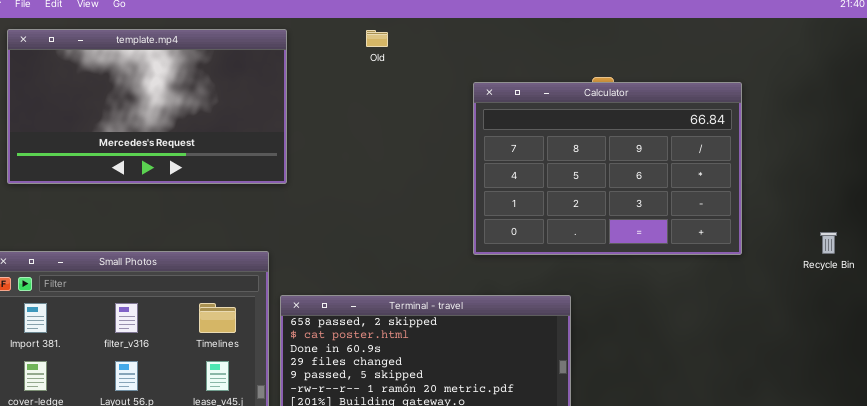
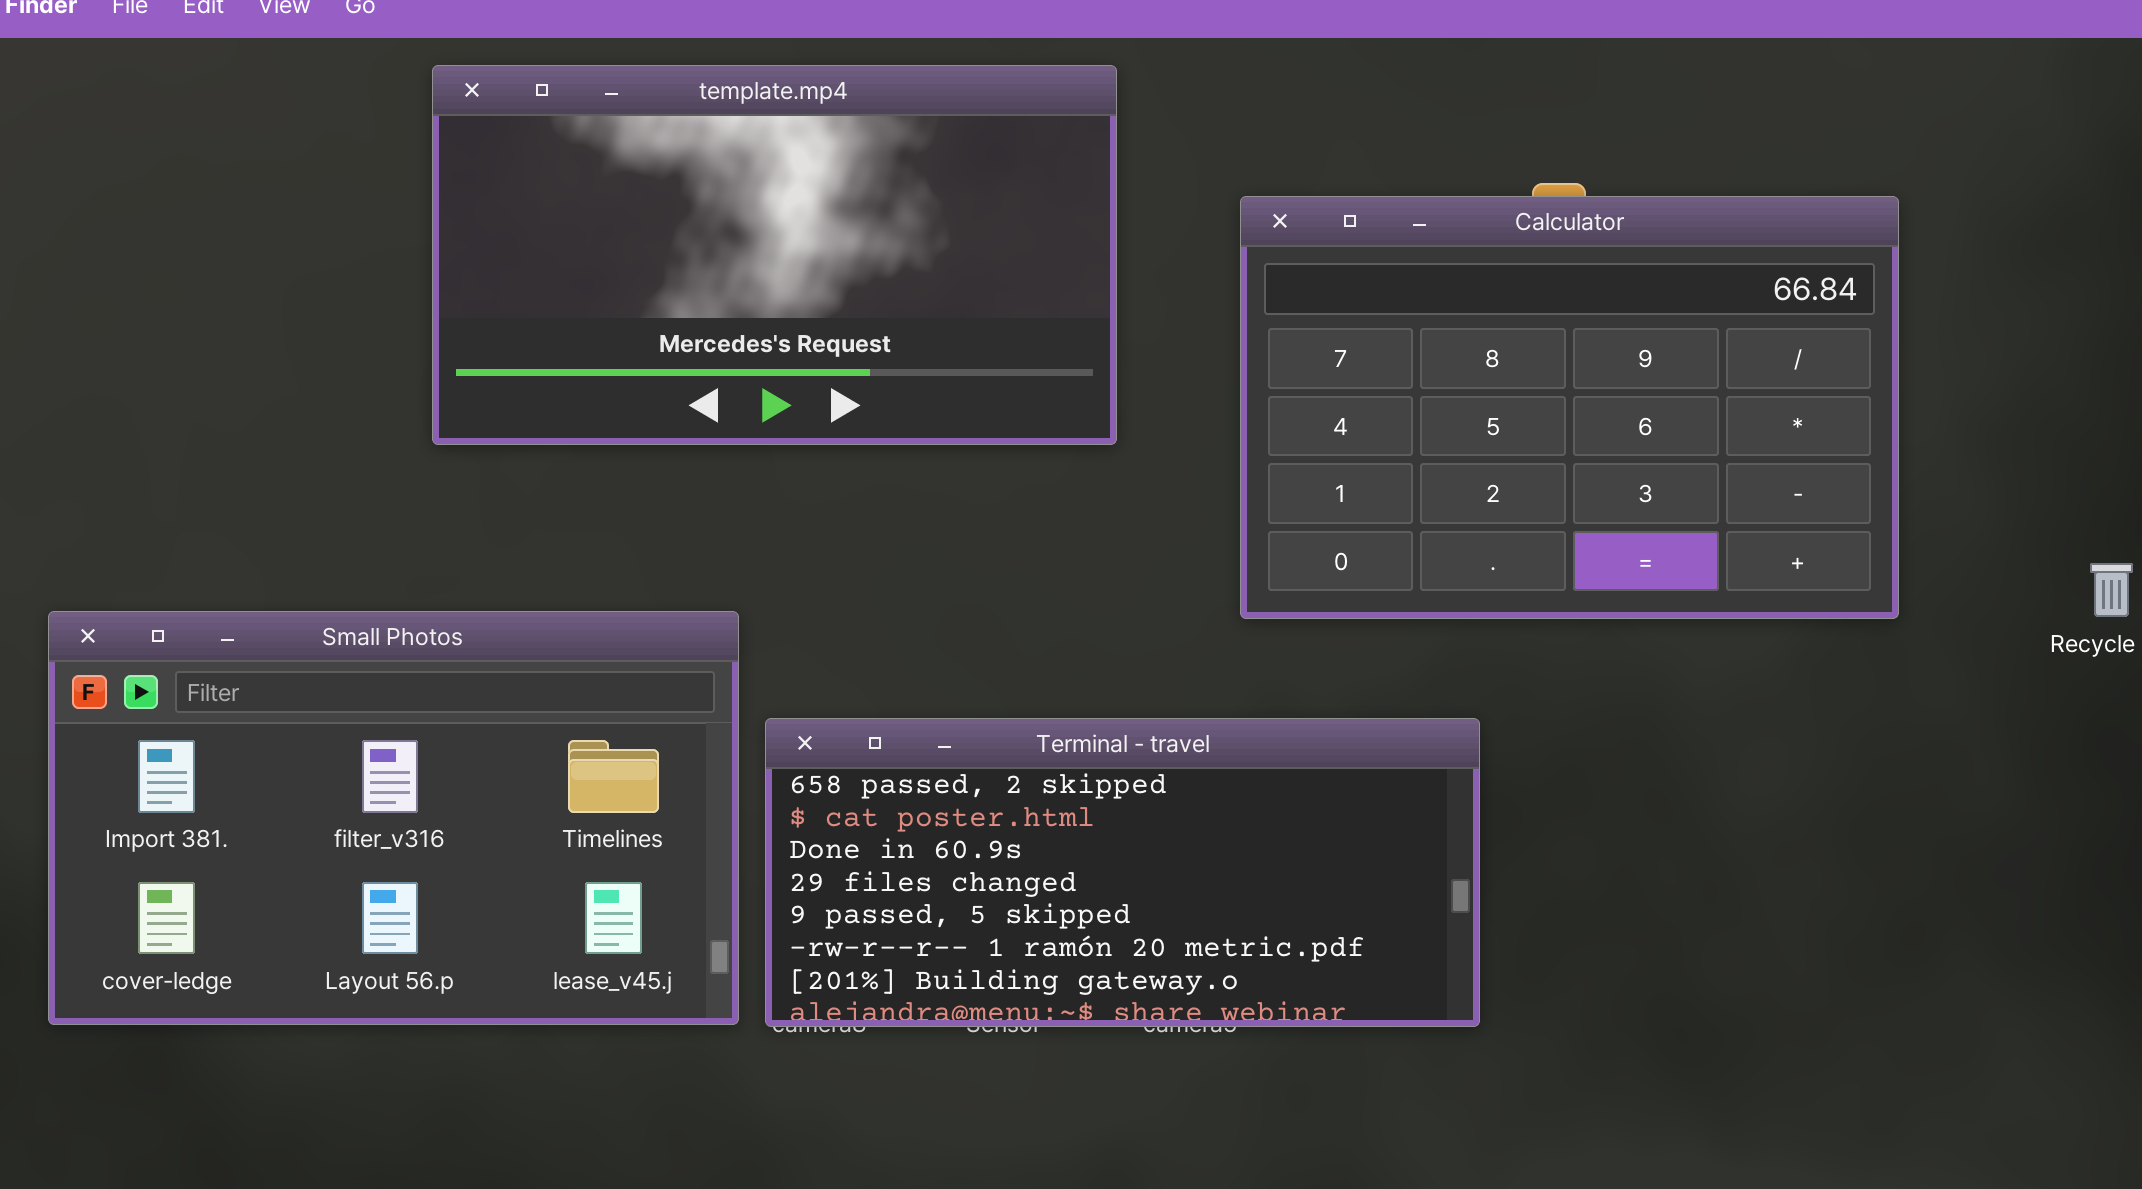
template.mp4: [7,29,287,184] -> [432,65,1117,445], moved

